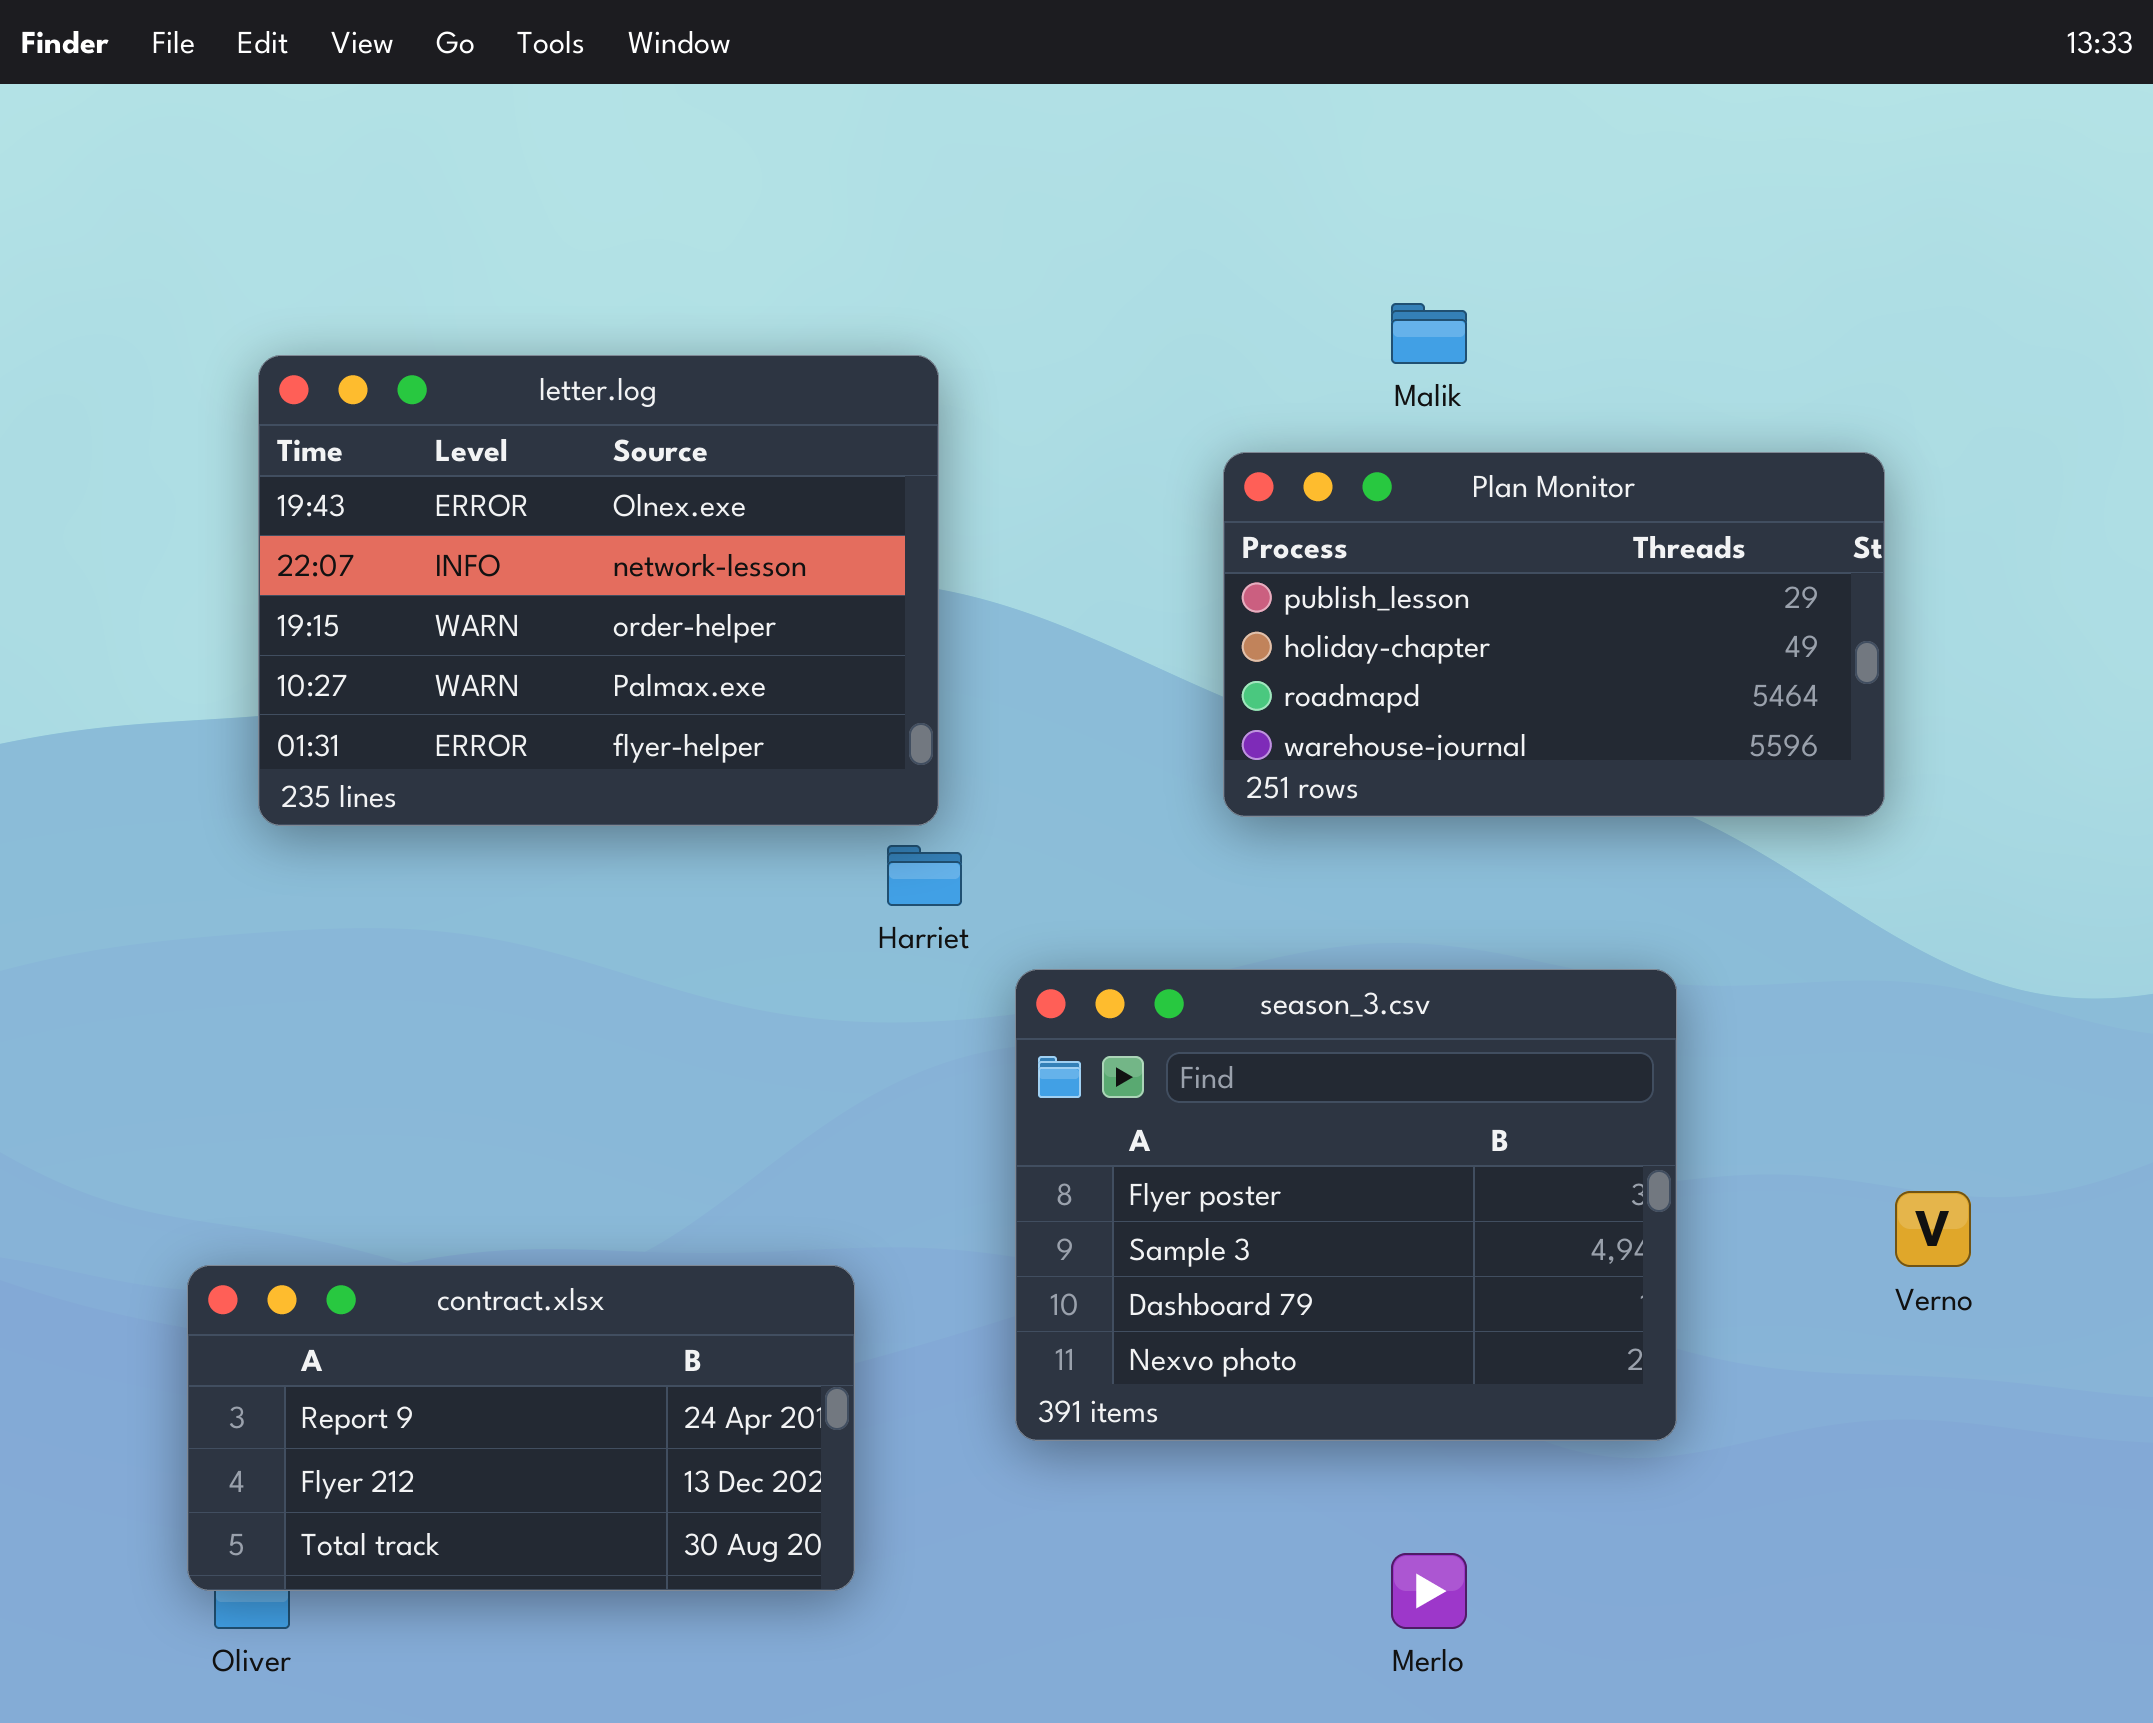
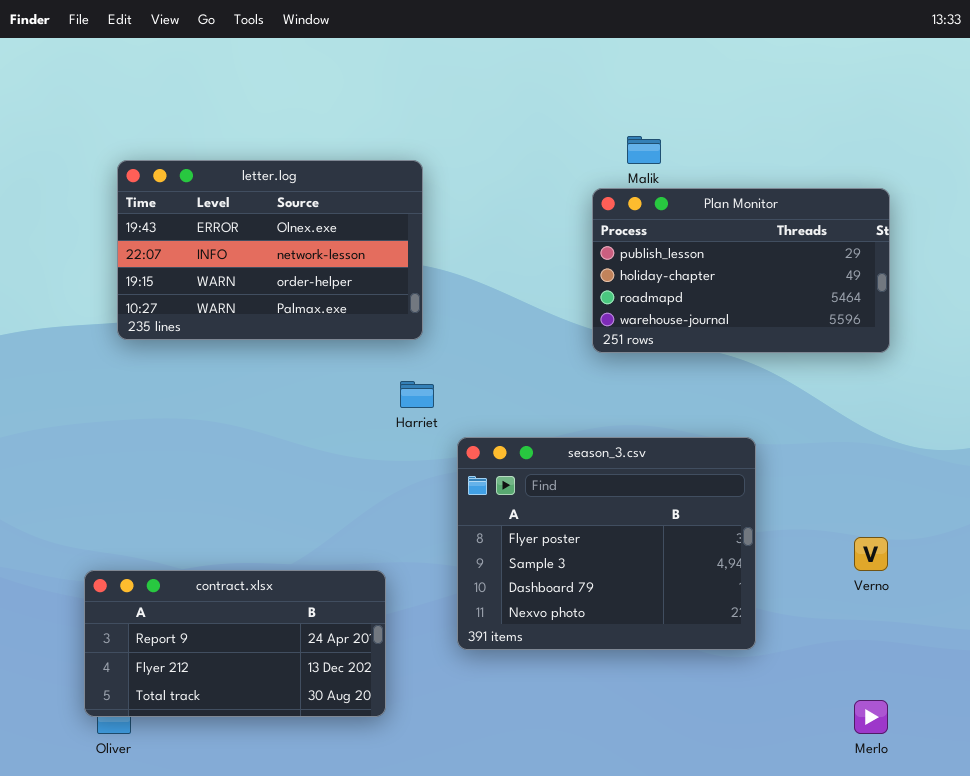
letter.log: [258,355,939,826] -> [117,160,423,340], resized
Plan Monitor: [1223,452,1885,817] -> [592,188,890,353], moved
Merlo: [1391,1553,1467,1629] -> [854,700,888,734], moved

